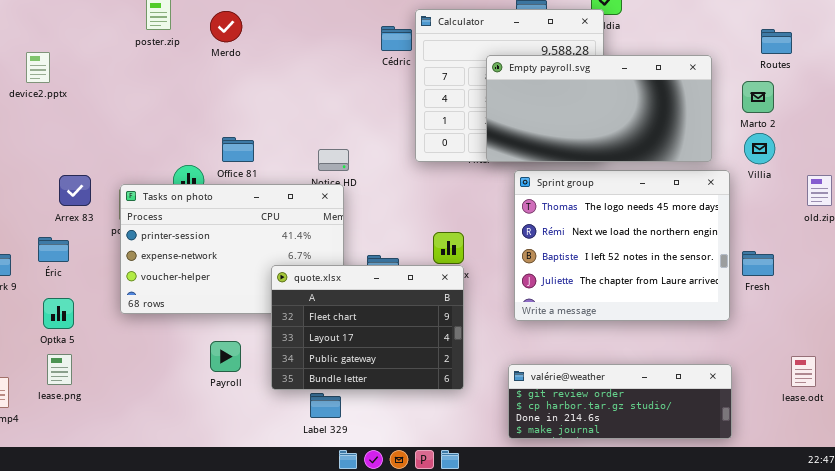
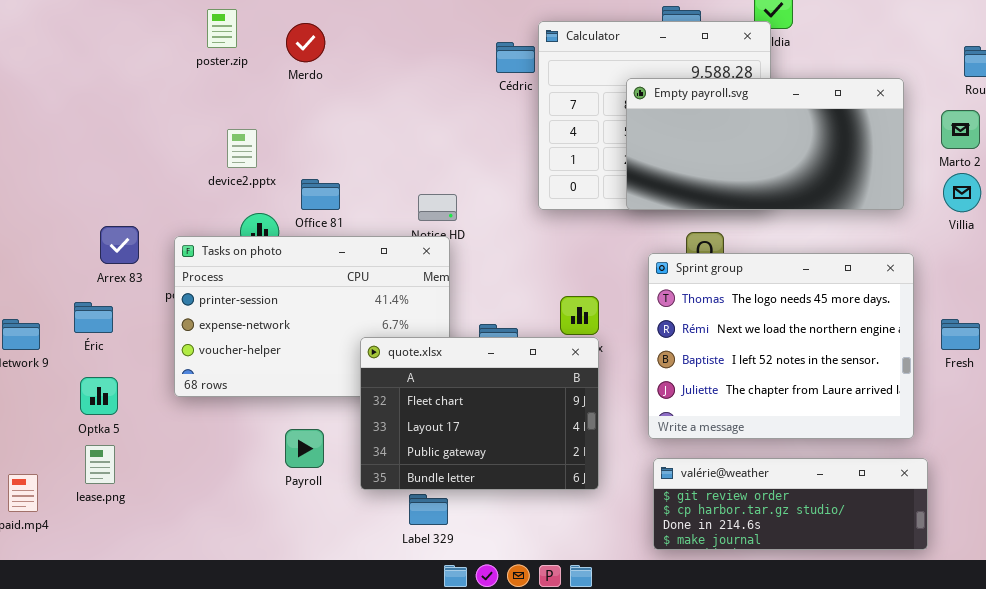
device2.pptx: [26,52,50,83] -> [227,129,257,168], moved
Sprint group: [514,170,730,321] -> [648,253,914,439], moved

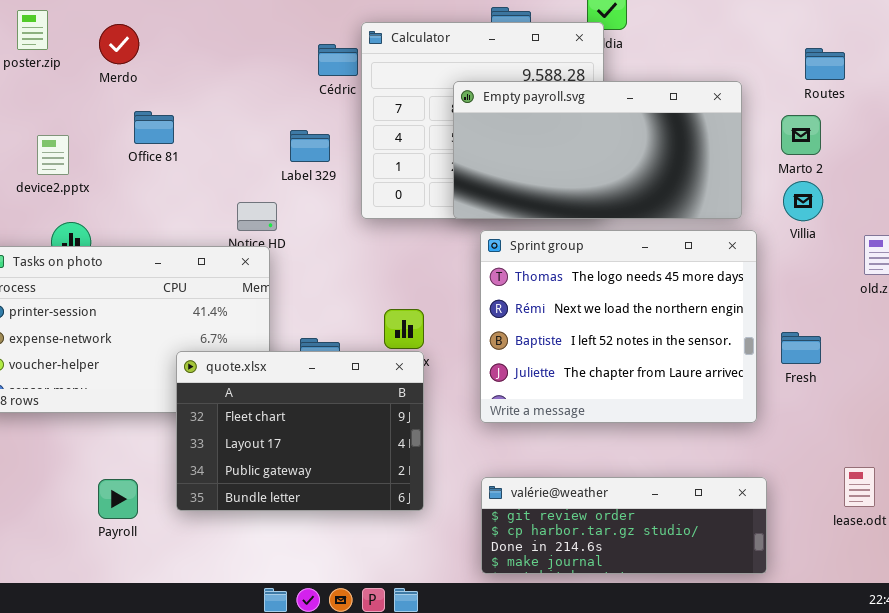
Office 81: [301,179,340,210] -> [134,111,174,144], moved
Sprint group: [648,253,914,439] -> [480,230,757,423], moved
Payroll: [285,429,324,468] -> [98,479,138,519], moved
Label 329: [409,494,448,525] -> [290,130,330,162], moved

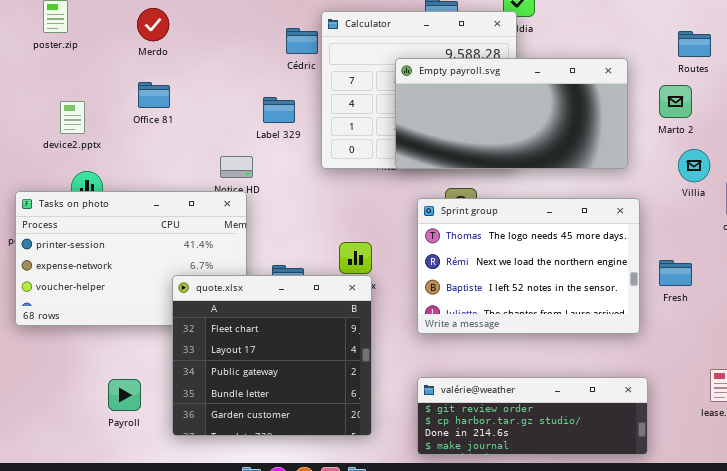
Merdo: [99,24,139,64] -> [137,8,169,41], moved
Villia: [783,181,823,221] -> [678,149,710,182], moved
Sprint group: [480,230,757,423] -> [417,198,640,334], resized
quote.xlsx: [176,351,424,511] -> [172,275,372,436], resized

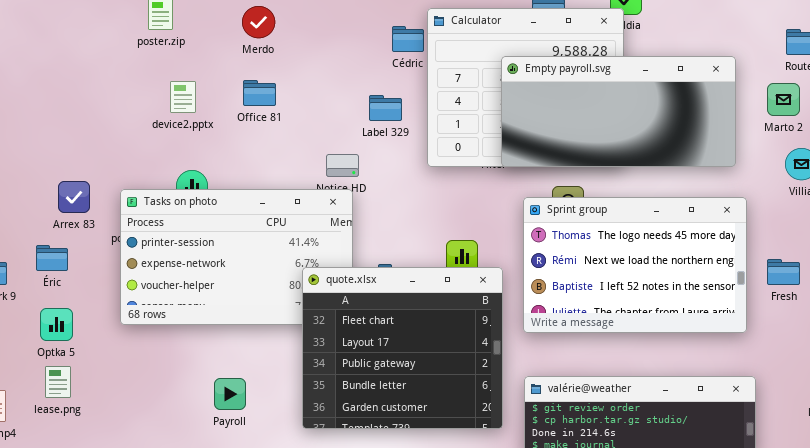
device2.pptx: [60,101,85,134] -> [170,81,196,113], moved
quote.xlsx: [172,275,372,436] -> [302,267,503,429], moved

